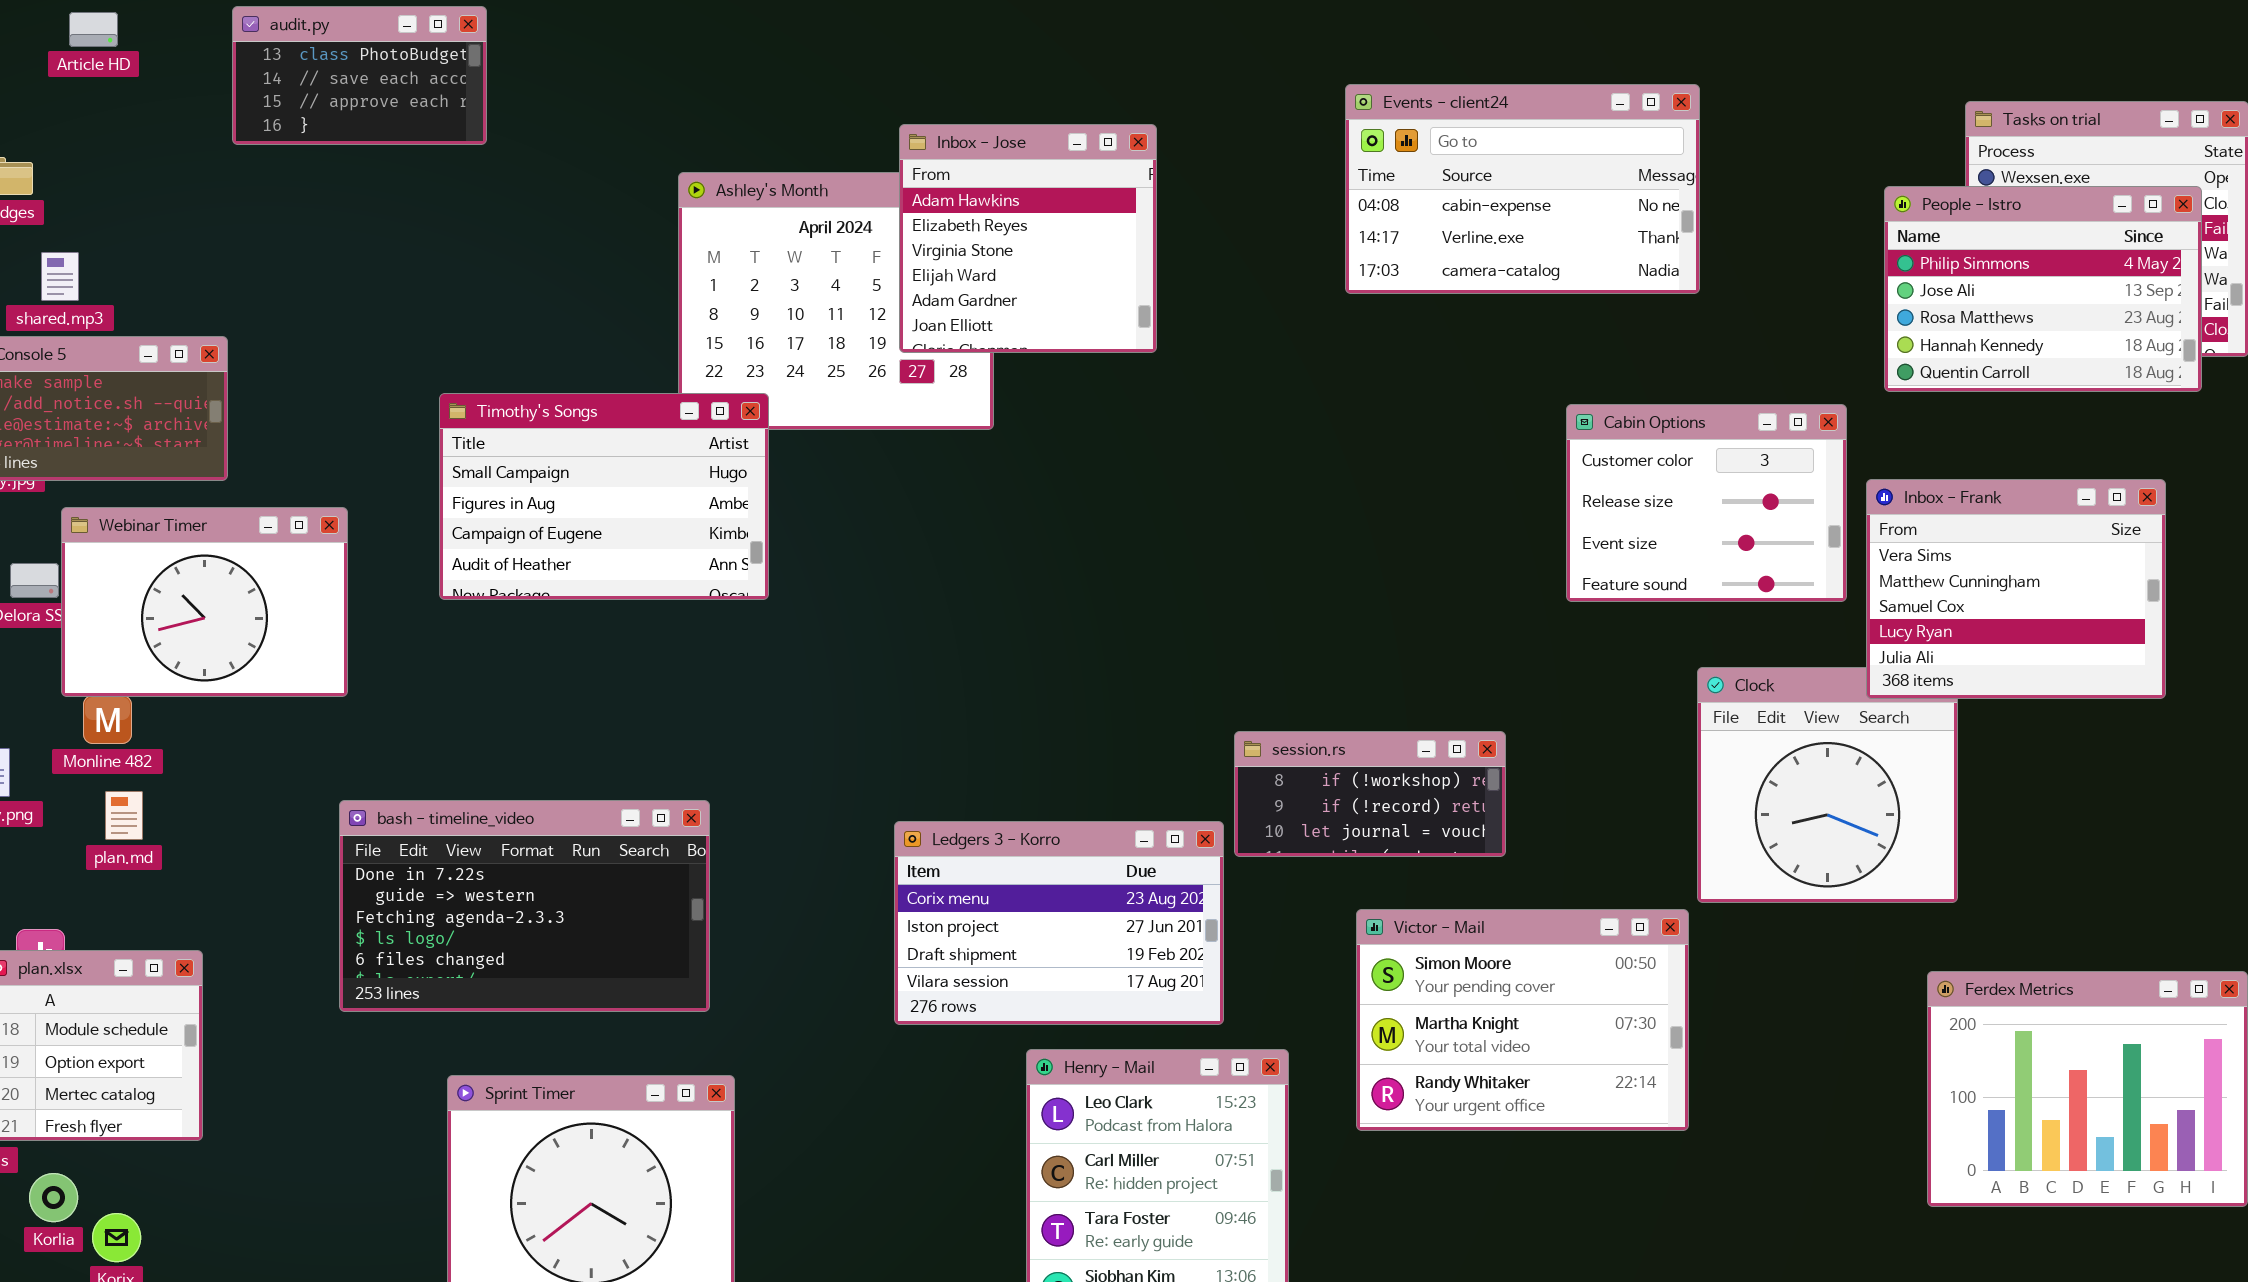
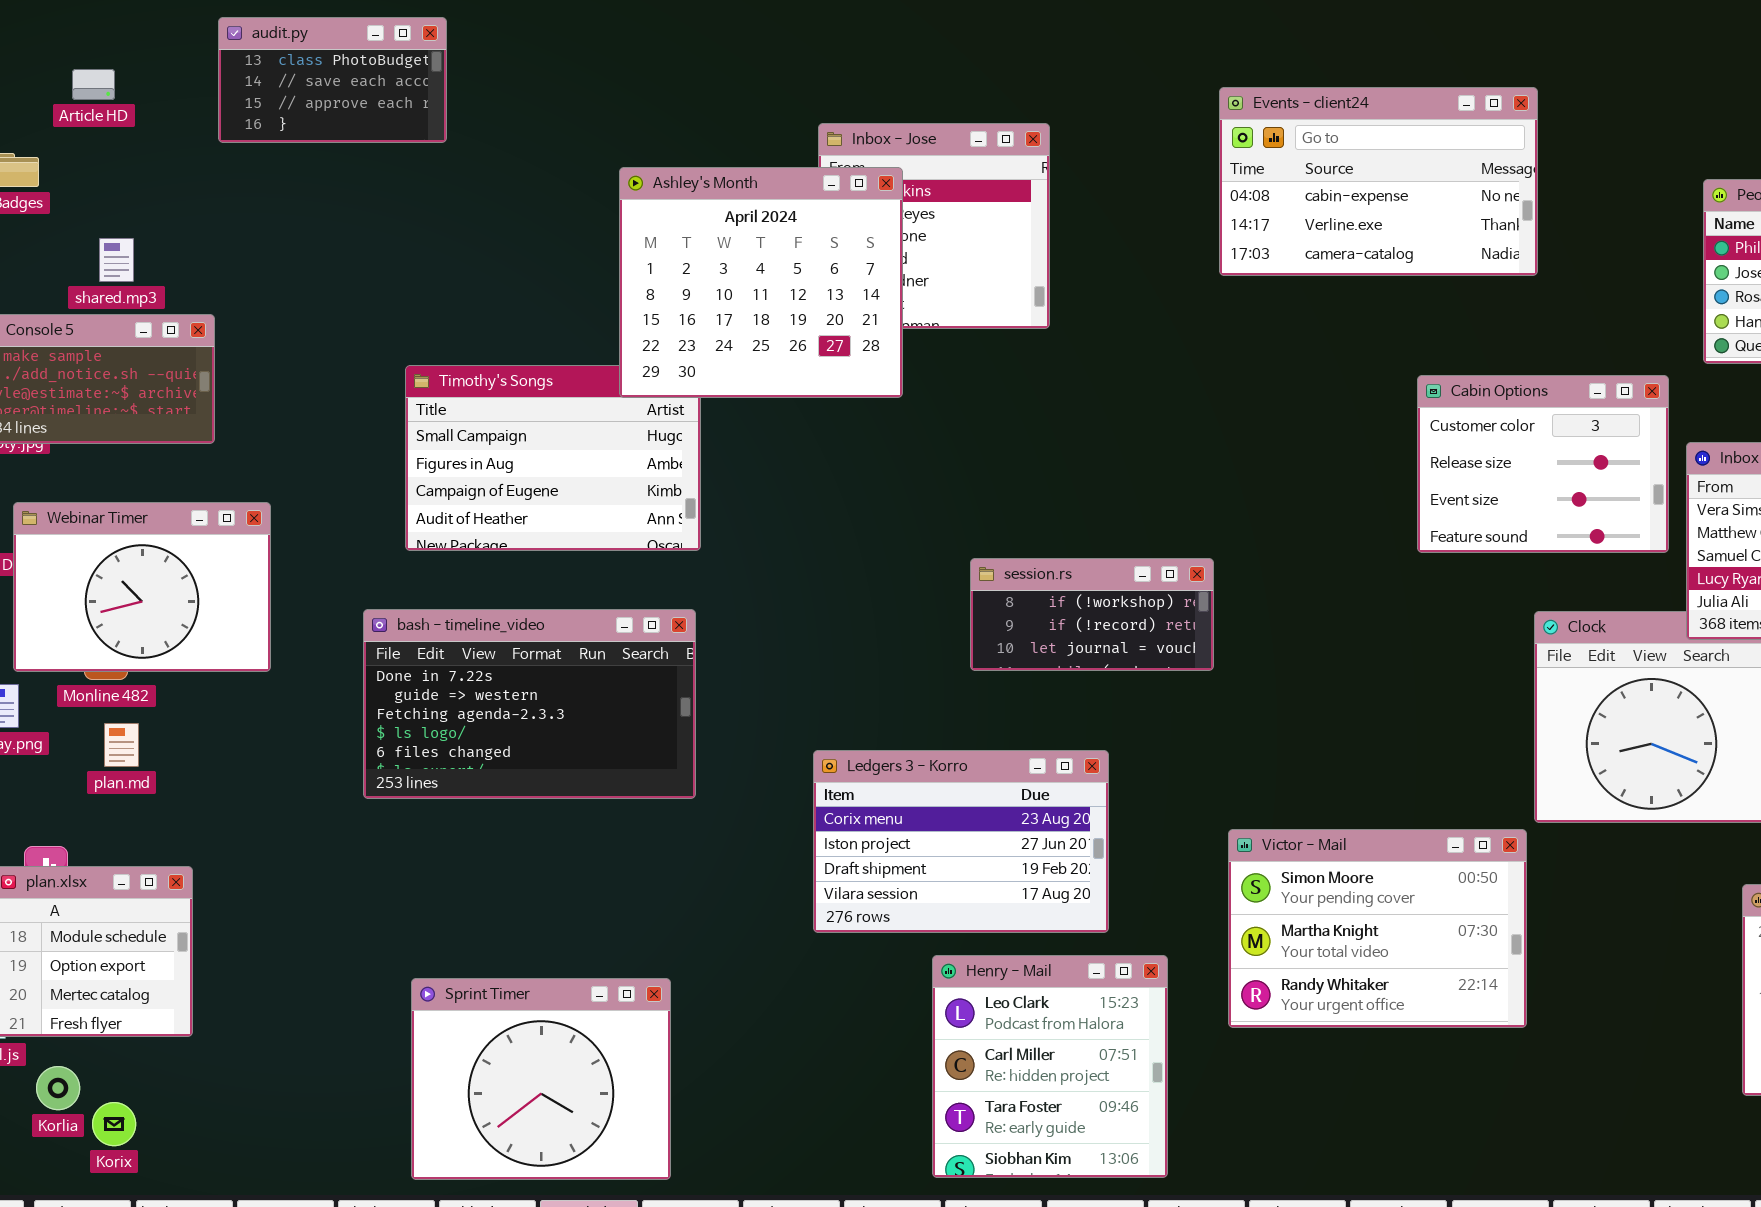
Article HD: [69,12,118,47] -> [72,69,115,100], moved
Ashley's Month: [678,172,994,430] -> [619,167,903,398], raised
shared.mp3: [41,252,79,301] -> [99,238,134,282], moved
Webinar Timer: [61,507,348,697] -> [13,502,271,672], moved
session.rs: [1234,731,1506,857] -> [970,558,1214,671], moved
bash - timeline_video: [339,800,710,1012] -> [363,609,696,799], moved

